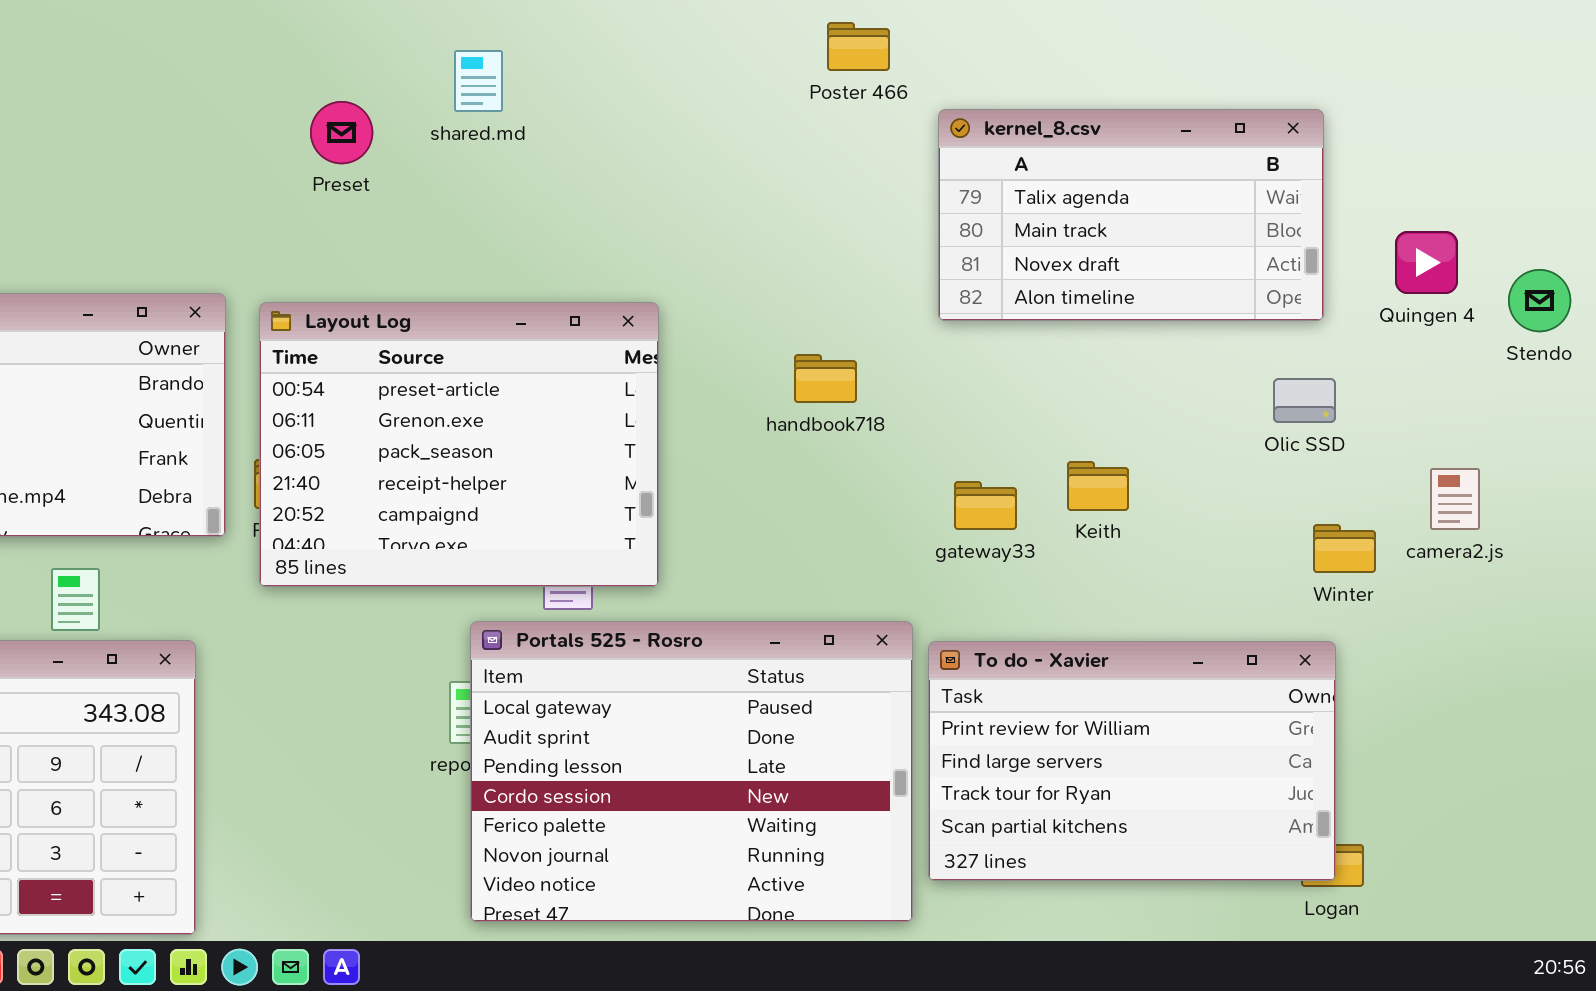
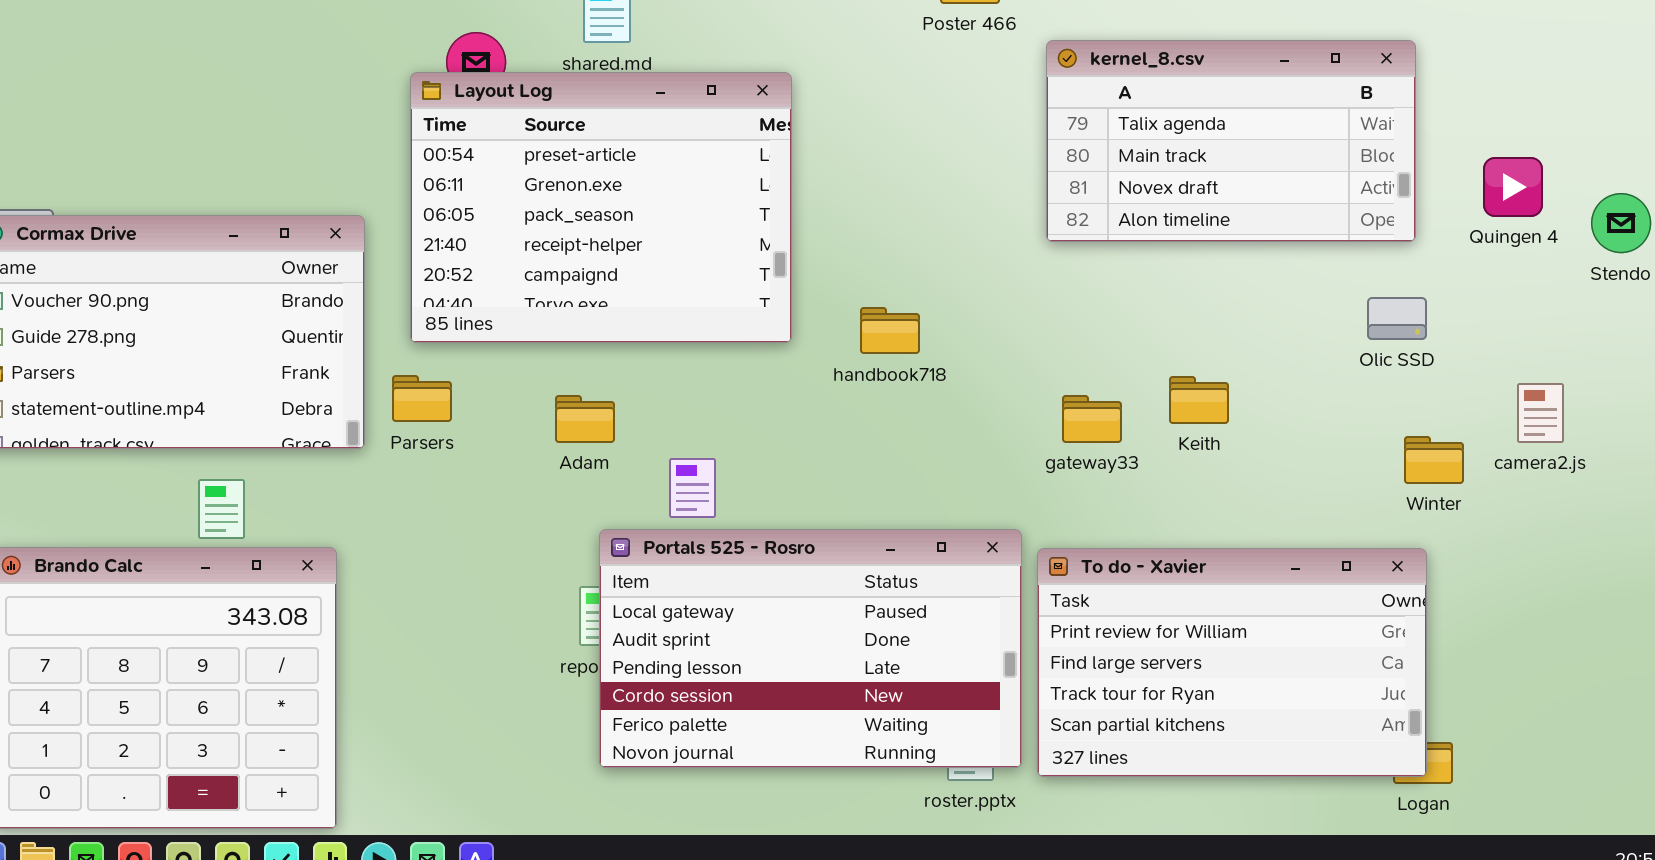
Layout Log: [259,302,659,587] -> [410,72,792,343], moved
handbook718: [794,354,857,403] -> [860,307,920,354], moved
Portals 525 - Rosro: [470,621,913,922] -> [599,529,1022,768], resized

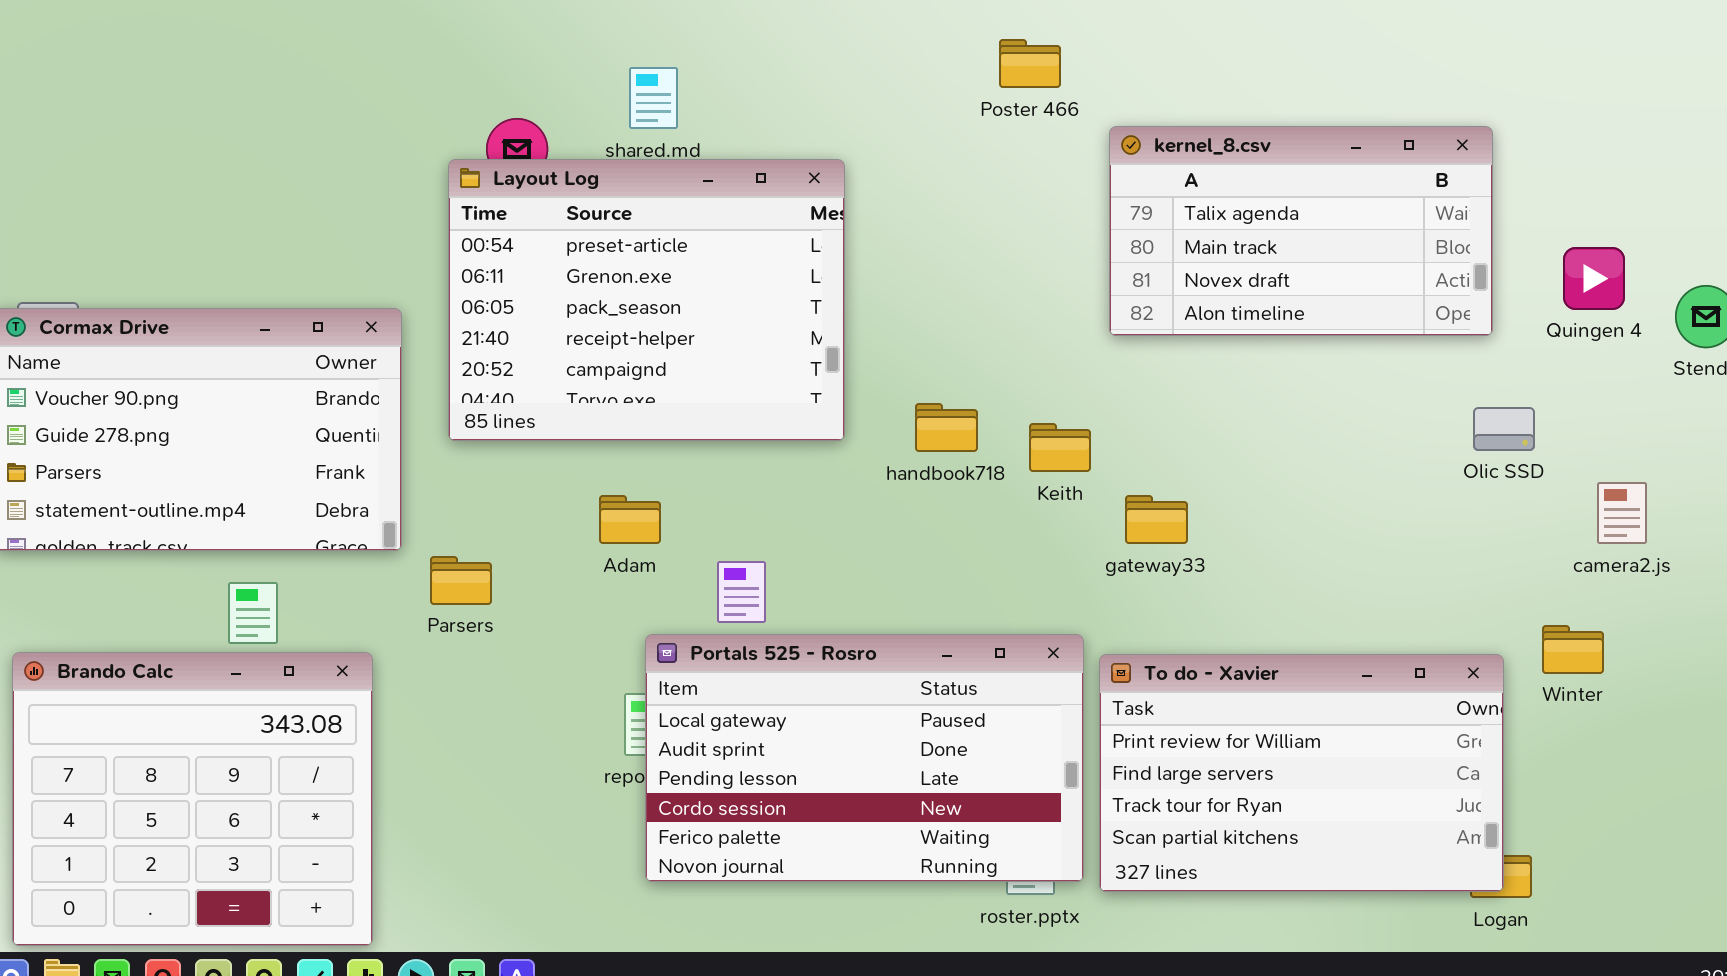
Olic SSD: [1367,297,1427,340] -> [1473,407,1535,451], moved
Parsers: [392,375,452,422] -> [430,556,492,605], moved
Keith: [1169,376,1229,424] -> [1029,423,1091,472], moved
Winter: [1404,436,1464,484] -> [1542,625,1604,674], moved

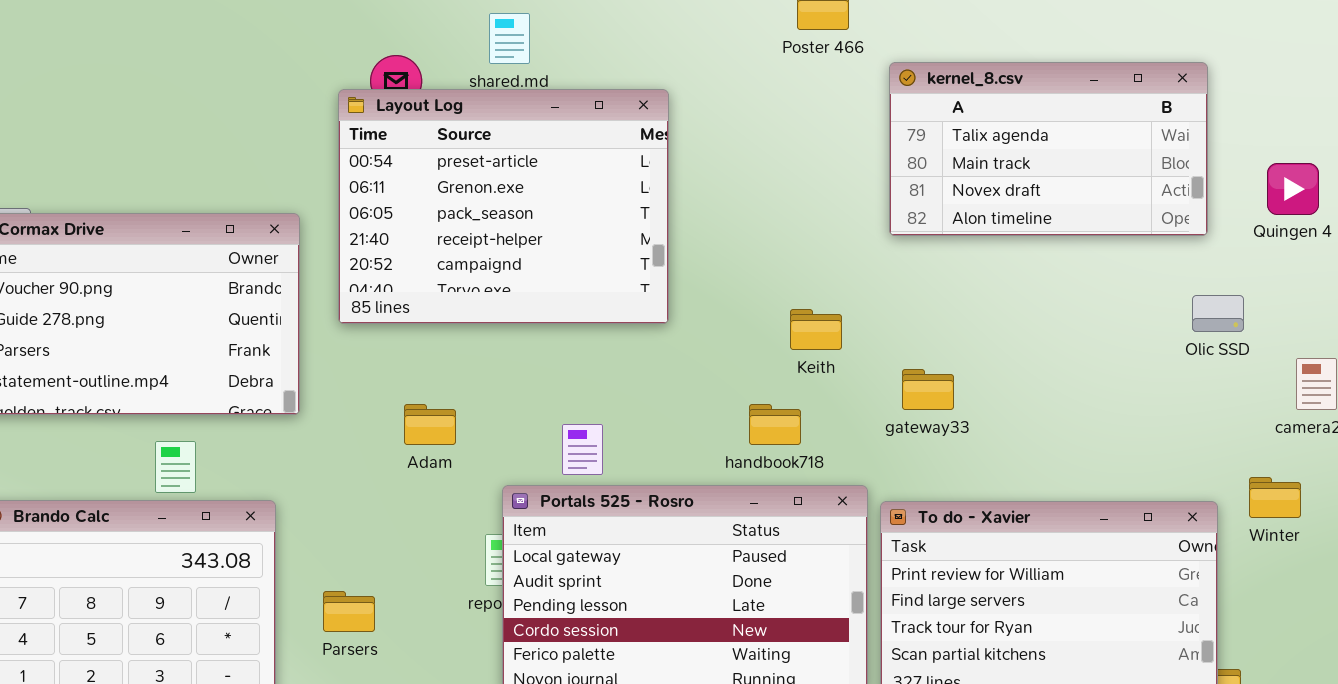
handbook718: [915,403,978,452] -> [749,404,801,445], moved
Keith: [1029,423,1091,472] -> [790,309,842,350], moved
Adam: [599,495,661,544] -> [404,404,456,445], moved
Parsers: [430,556,492,605] -> [323,591,375,632], moved

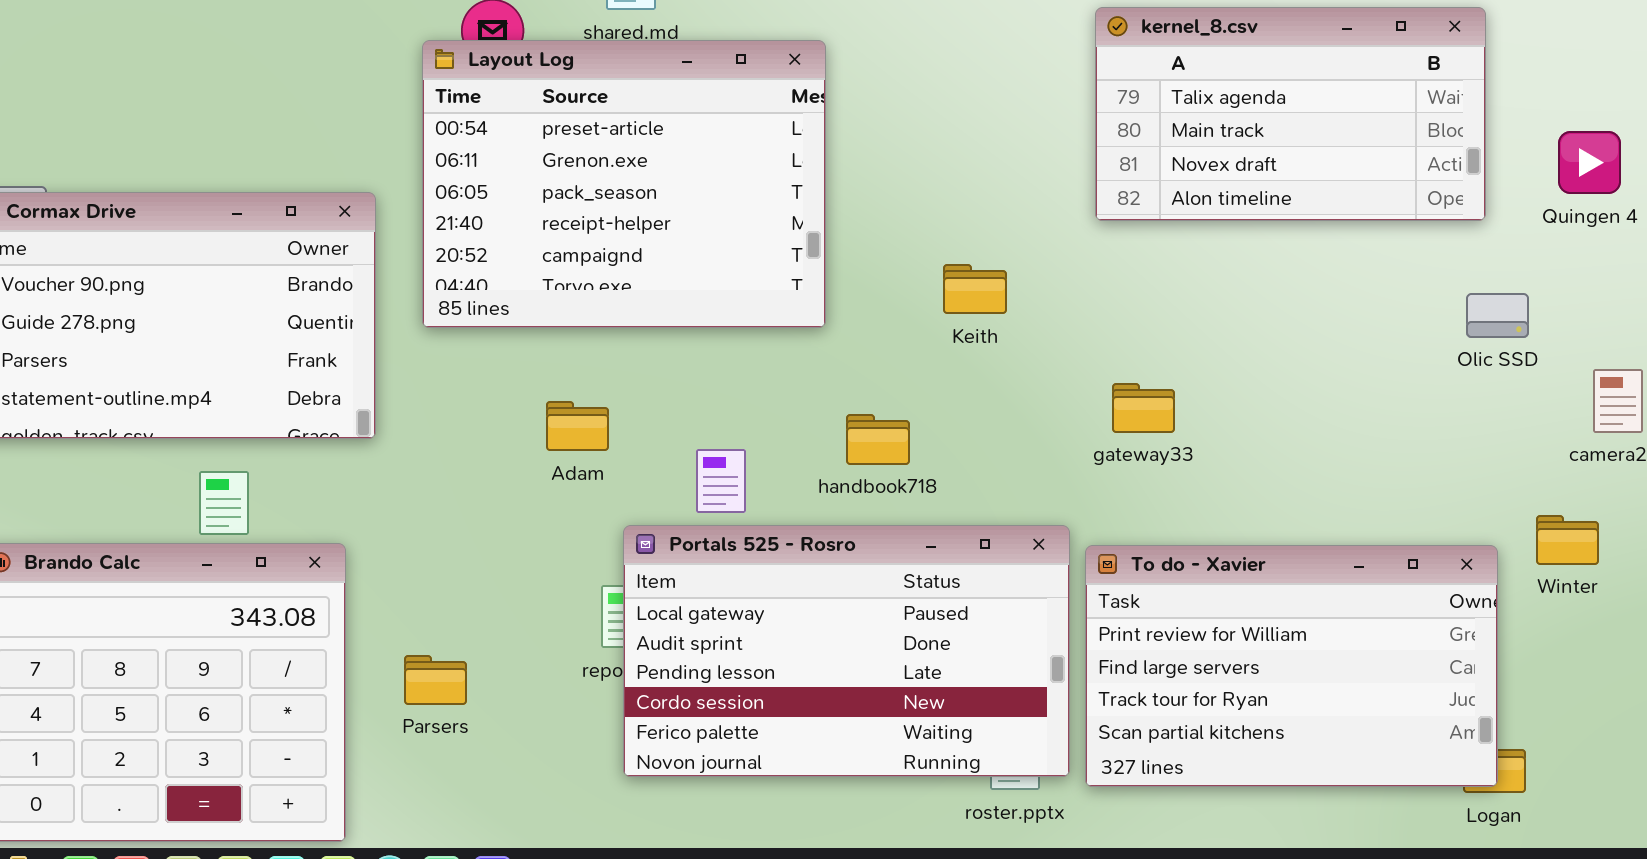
Keith: [790,309,842,350] -> [943,264,1007,314], moved
Adam: [404,404,456,445] -> [546,401,609,451], moved
handbook718: [749,404,801,445] -> [846,414,910,465], moved

